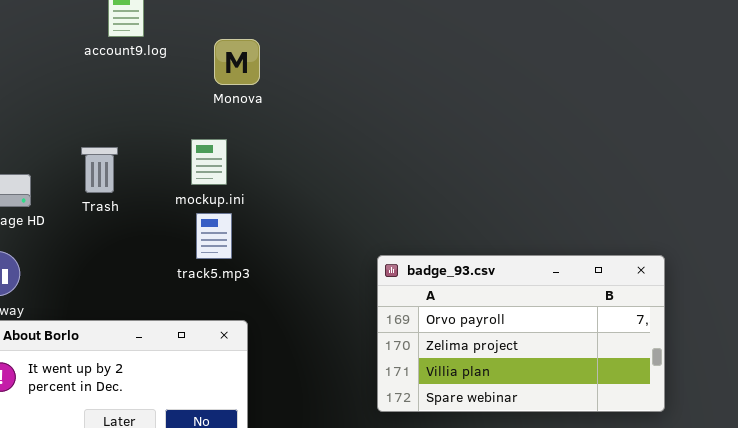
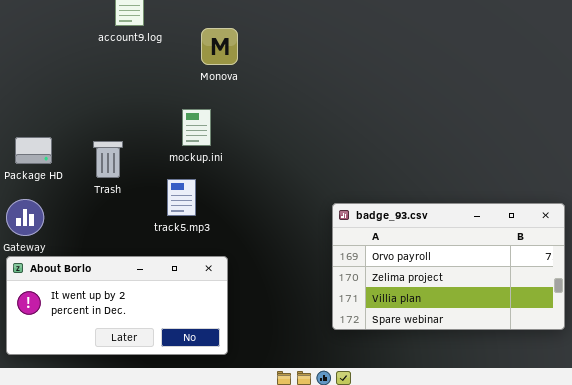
Trash: [81,147,118,193] -> [93,141,123,178], moved
track5.mp3: [196,213,232,259] -> [167,179,196,216], moved

